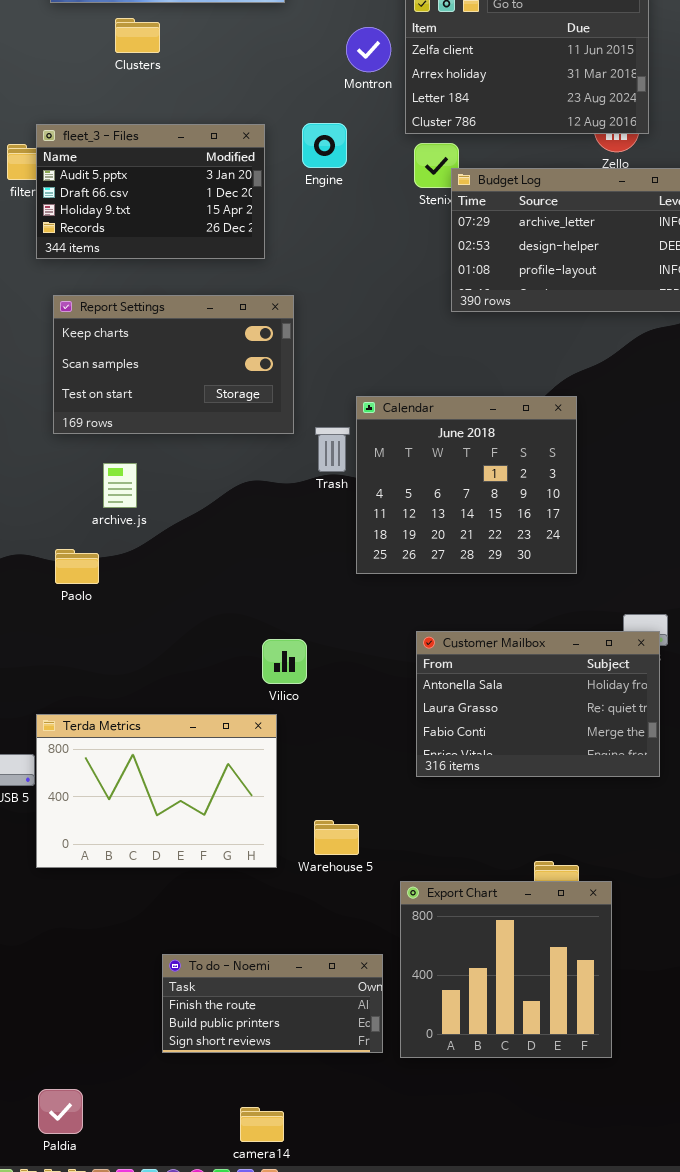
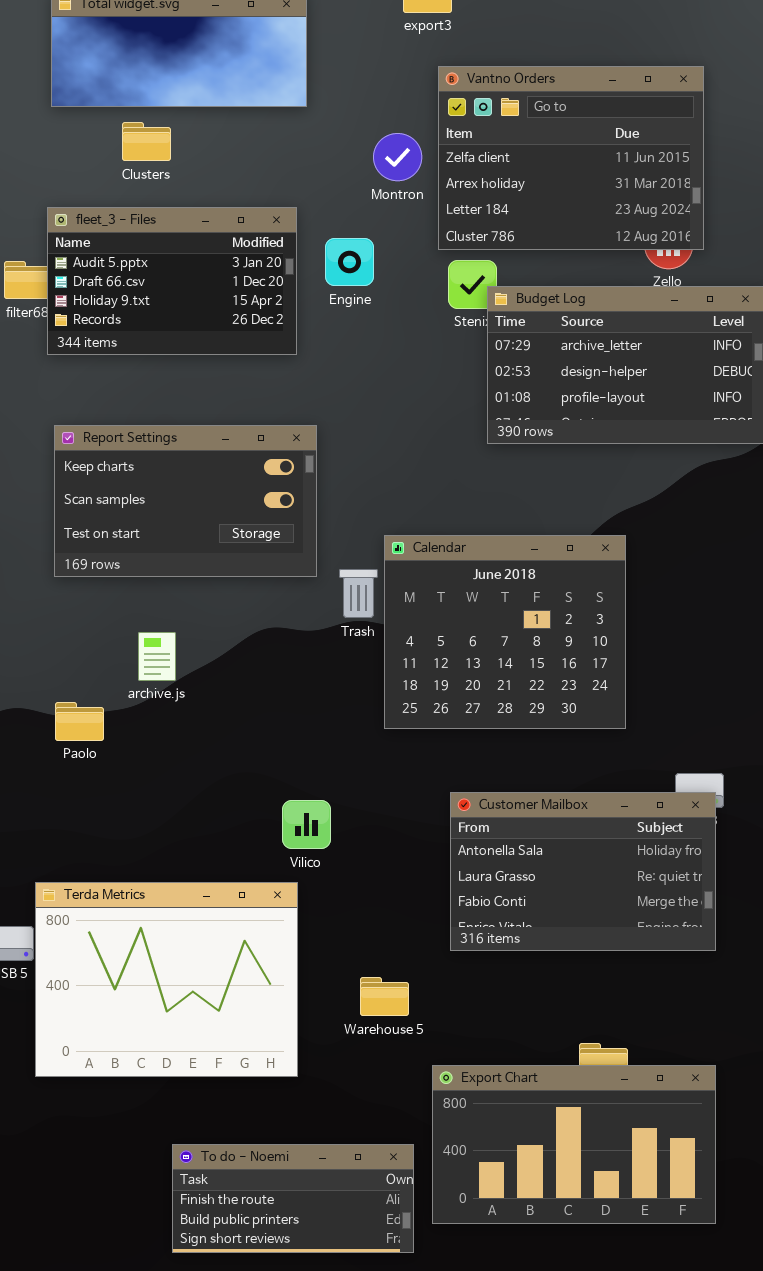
fleet_3 - Files: [36,124,265,259] -> [47,207,297,355], moved
archive.js: [103,463,137,508] -> [138,632,176,681], moved
Terda Metrics: [36,714,277,868] -> [35,882,298,1077], resized
Warehouse 5: [314,820,359,855] -> [360,977,409,1016], moved
Export Chart: [400,881,612,1058] -> [432,1065,716,1224], resized

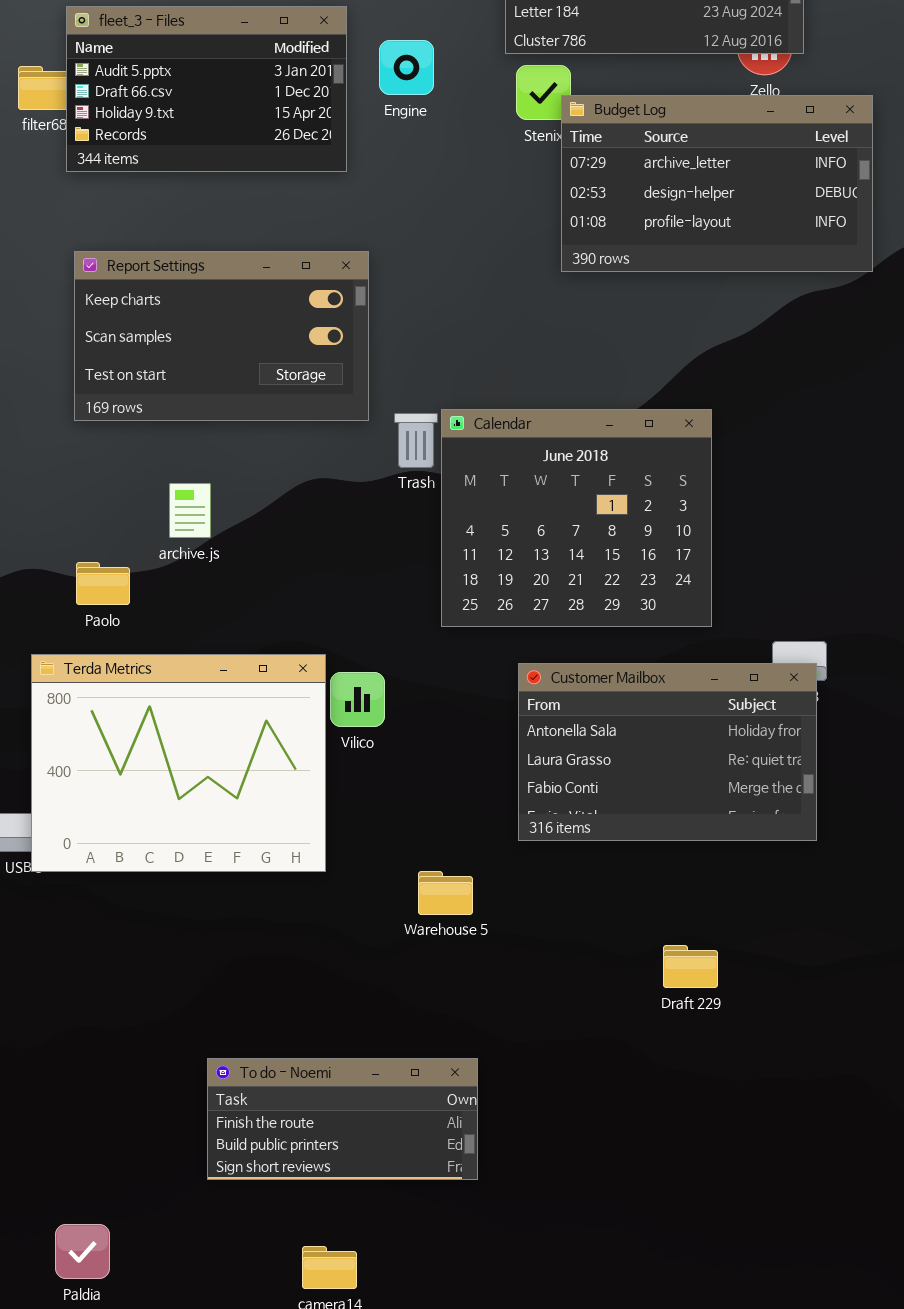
Calendar: [384,535,626,729] -> [441,409,712,627], moved
Terda Metrics: [35,882,298,1077] -> [31,654,326,872], moved
Export Chart: [432,1065,716,1224] -> none, closed

